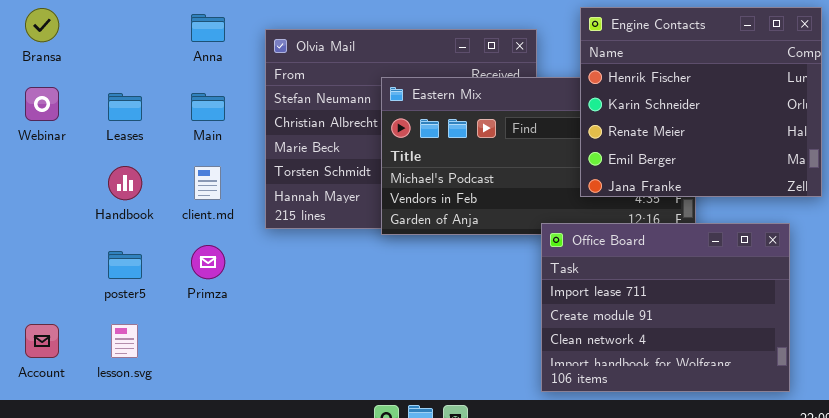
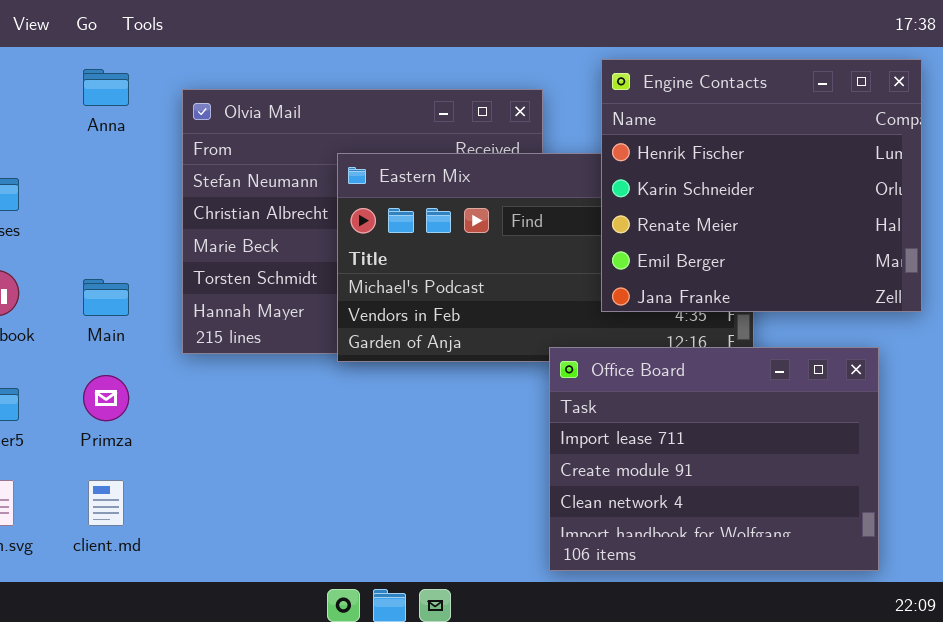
Main: [191,93,225,121] -> [83,279,129,316], moved
client.md: [194,166,221,200] -> [88,480,124,526], moved

